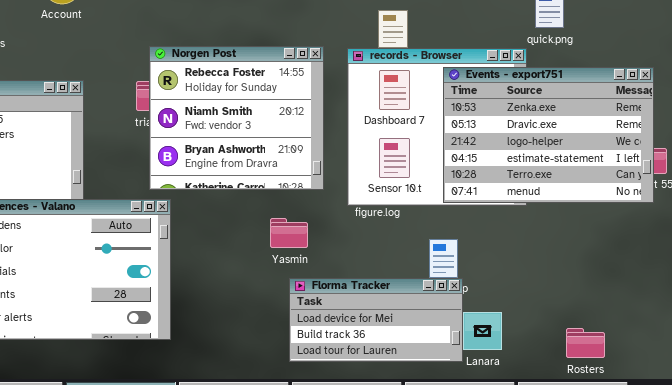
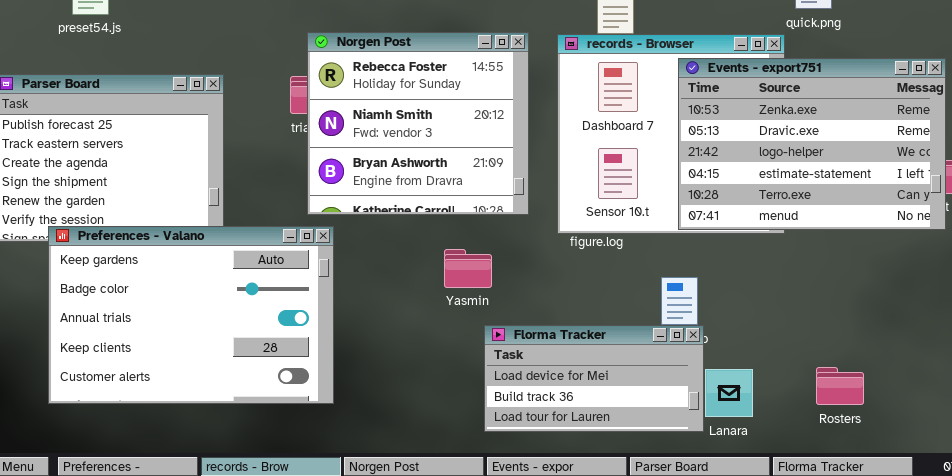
Yasmin: [270,218,308,248] -> [444,249,492,288], moved
Rosters: [566,328,605,358] -> [816,367,864,405], moved

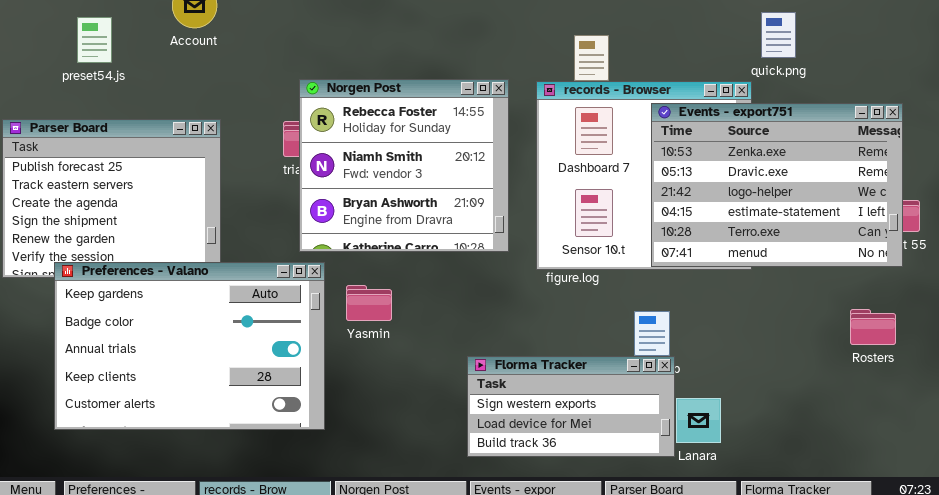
Yasmin: [444,249,492,288] -> [346,285,392,321], moved
Florma Tracker: [484,325,704,432] -> [467,356,675,457], scrolled up 1 row
Rosters: [816,367,864,405] -> [850,309,896,345], moved

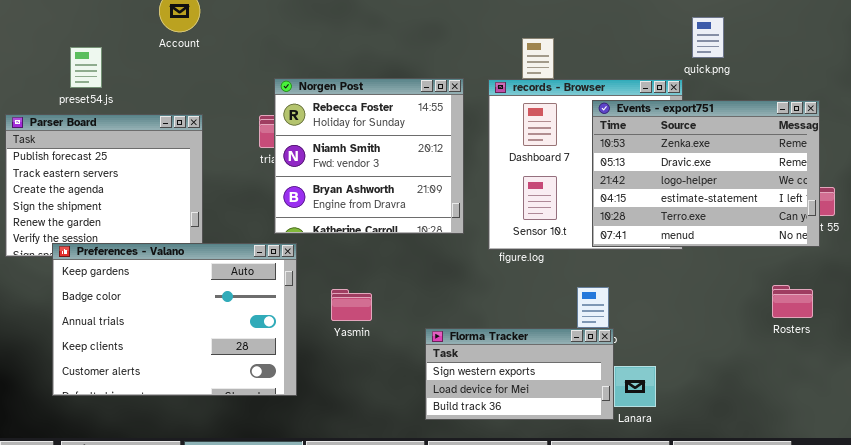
preset54.js: [77,17,112,63] -> [70,47,102,88], moved
Yasmin: [346,285,392,321] -> [331,289,372,321], moved

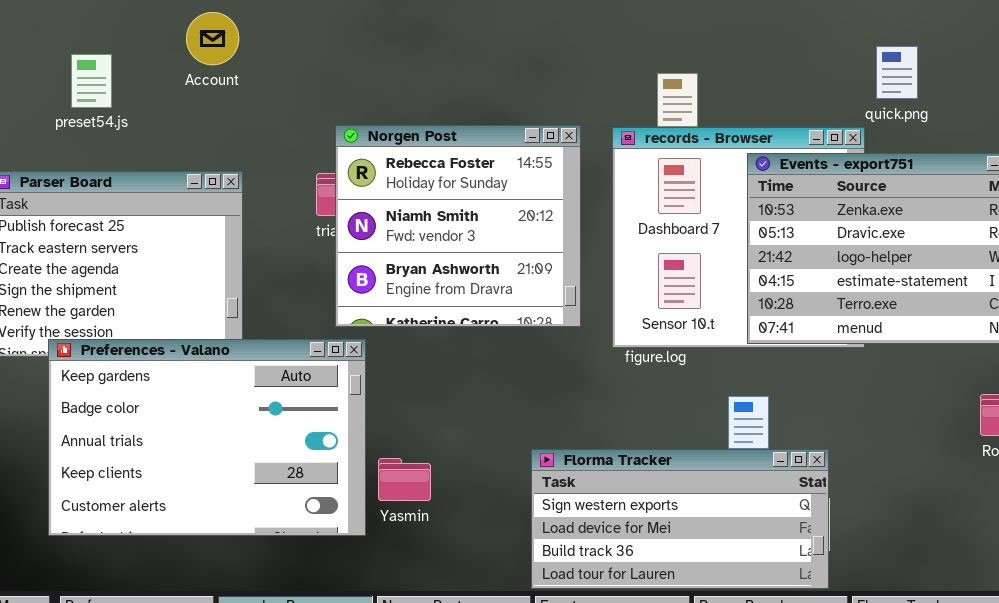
preset54.js: [70,47,102,88] -> [71,54,112,108], moved
Yasmin: [331,289,372,321] -> [378,458,431,501], moved
Florma Tracker: [425,328,614,420] -> [531,449,829,589], resized

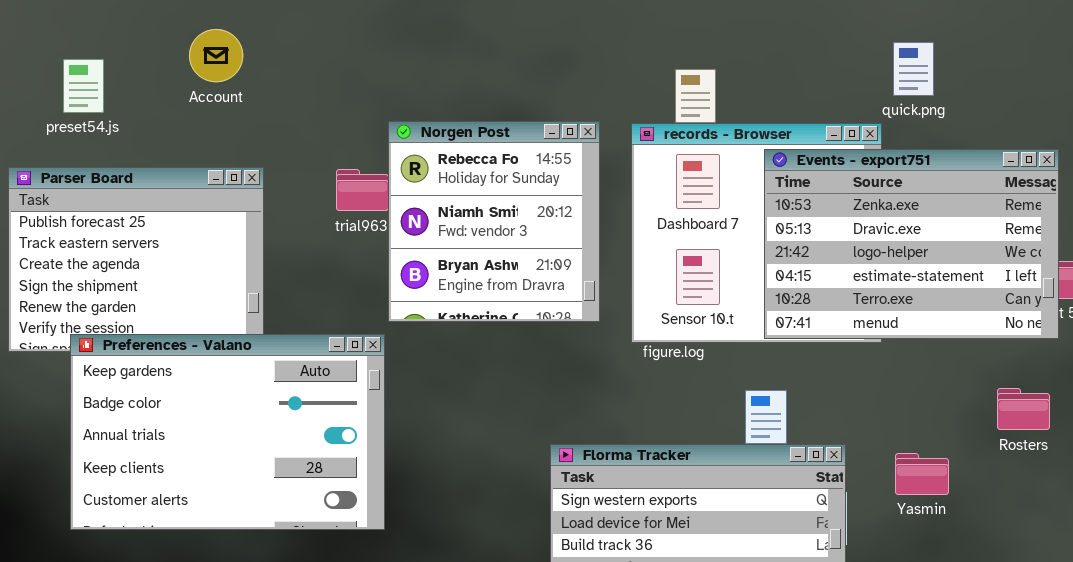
Account: [186,12,239,65] -> [189,29,243,82], moved
preset54.js: [71,54,112,108] -> [63,59,104,113], moved
Norgen Post: [335,125,581,327] -> [388,121,600,322], resized
Yasmin: [378,458,431,501] -> [895,453,949,495], moved

